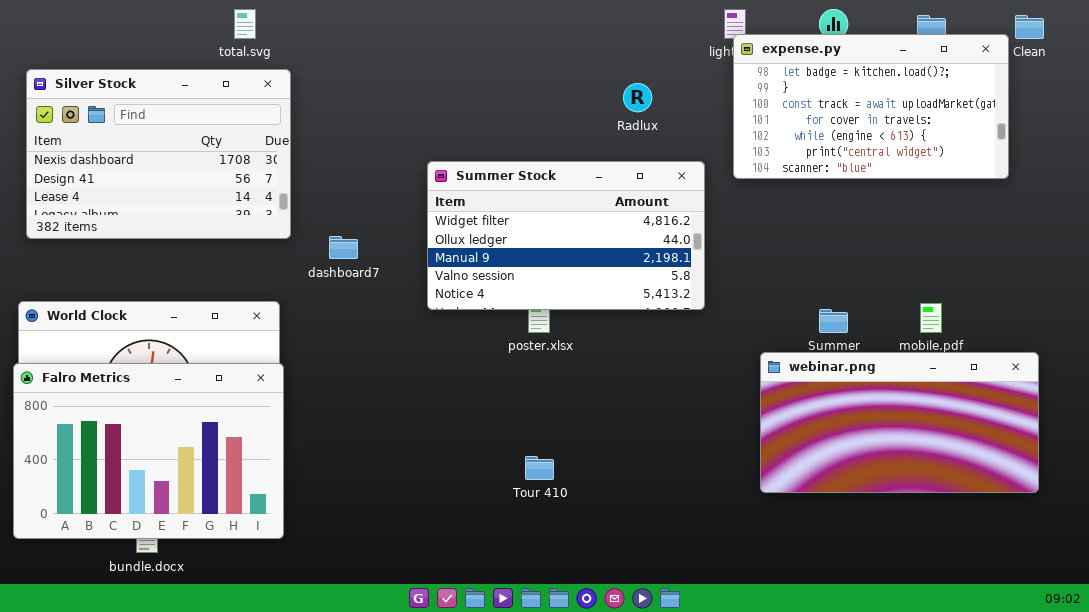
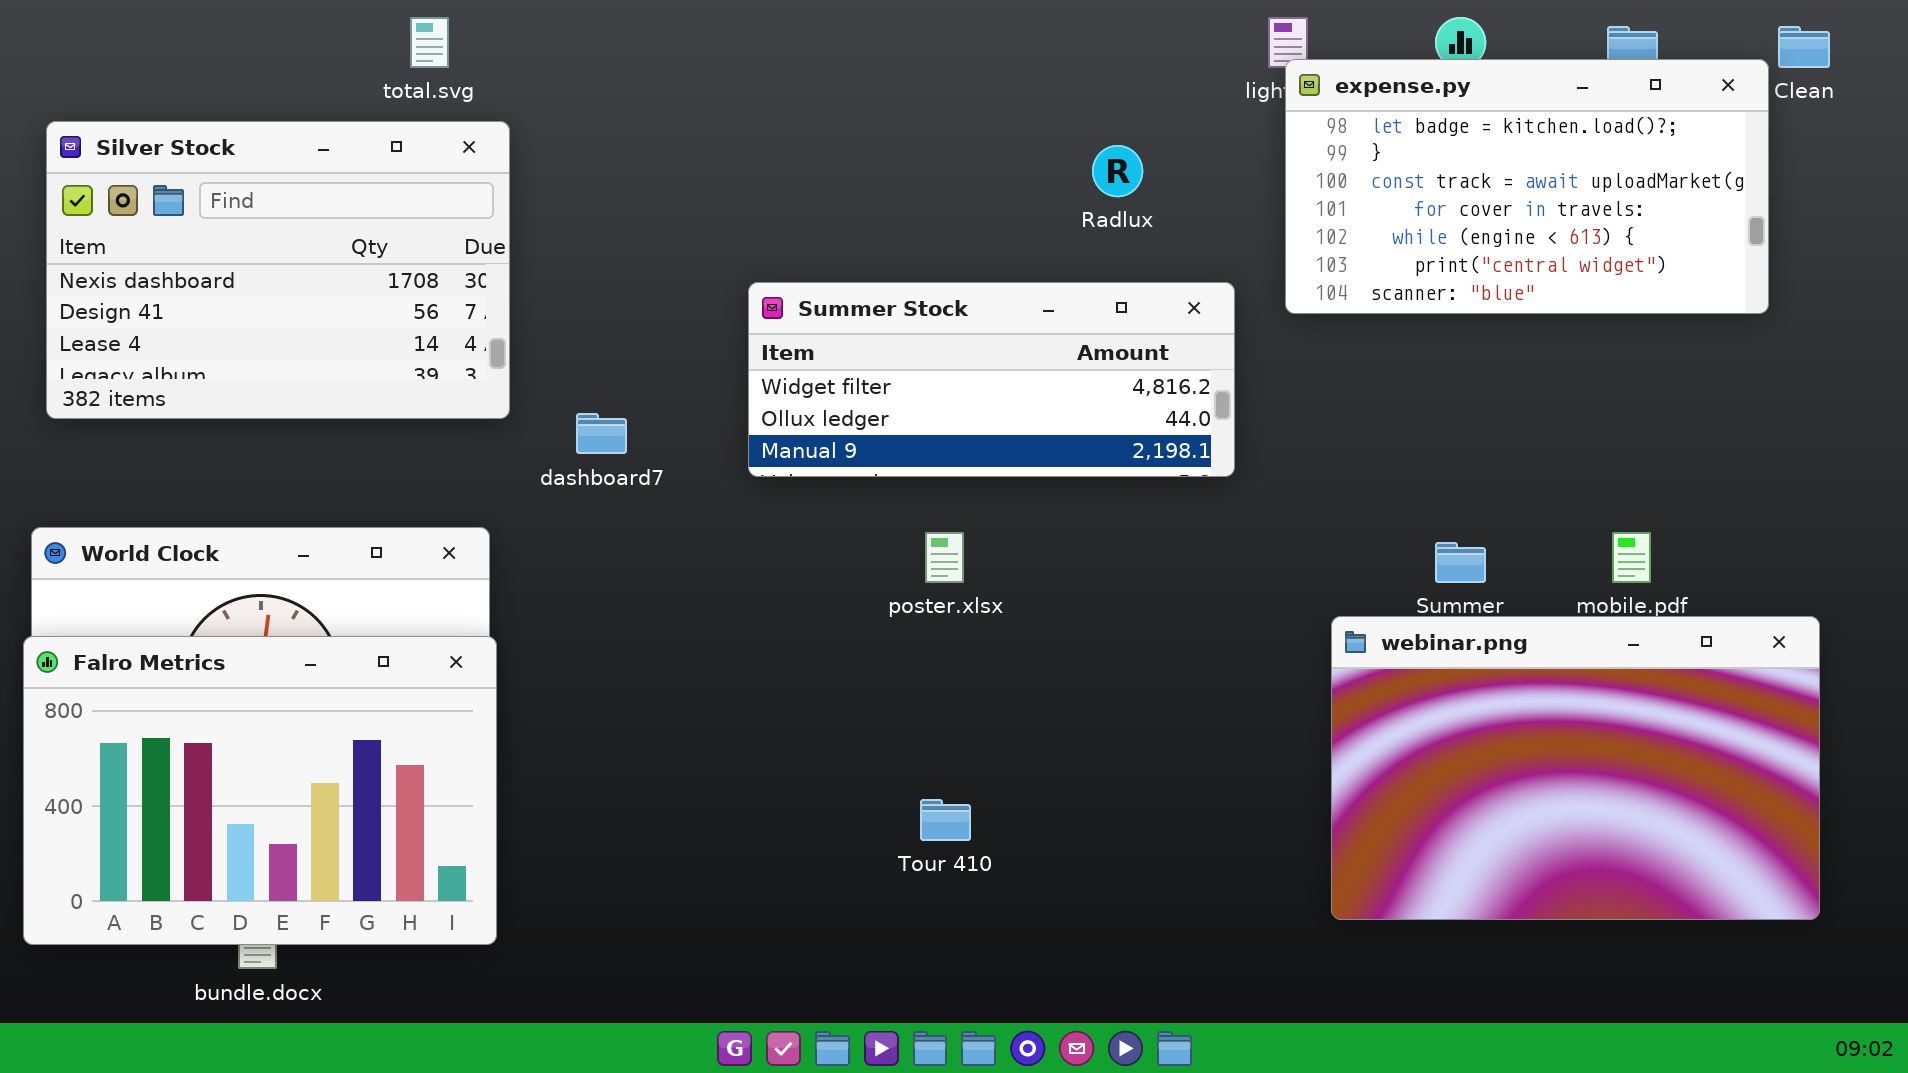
Summer Stock: [427,161,705,310] -> [748,282,1235,477], resized
webinar.png: [760,352,1039,493] -> [1331,616,1820,920], resized

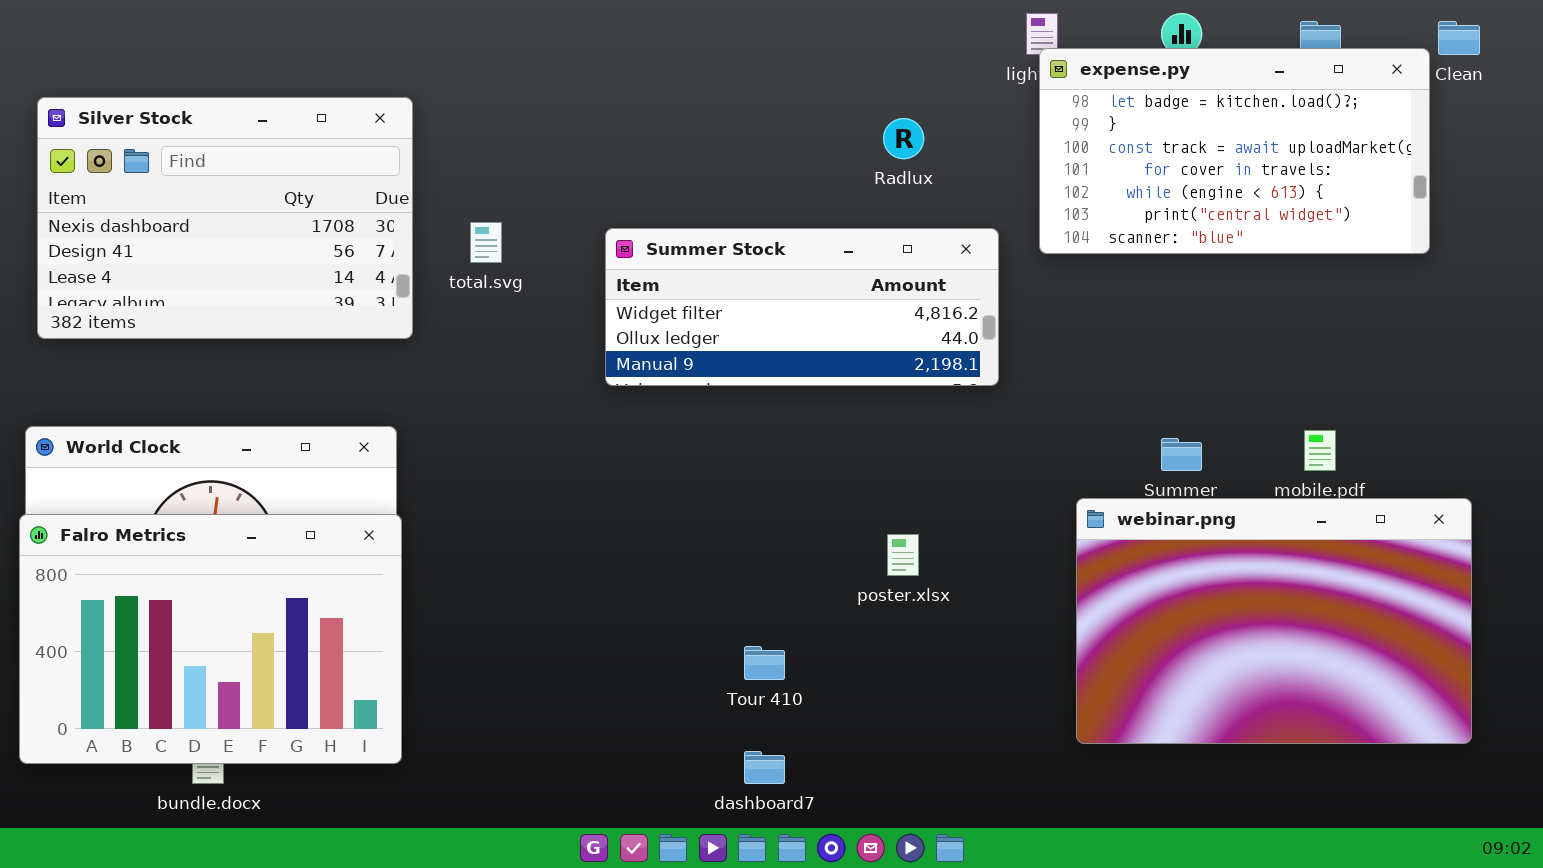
total.svg: [410,17,449,68] -> [470,222,502,263], moved
dashboard7: [576,413,627,454] -> [744,751,785,784], moved
poster.xlsx: [925,532,964,583] -> [887,534,919,576], moved

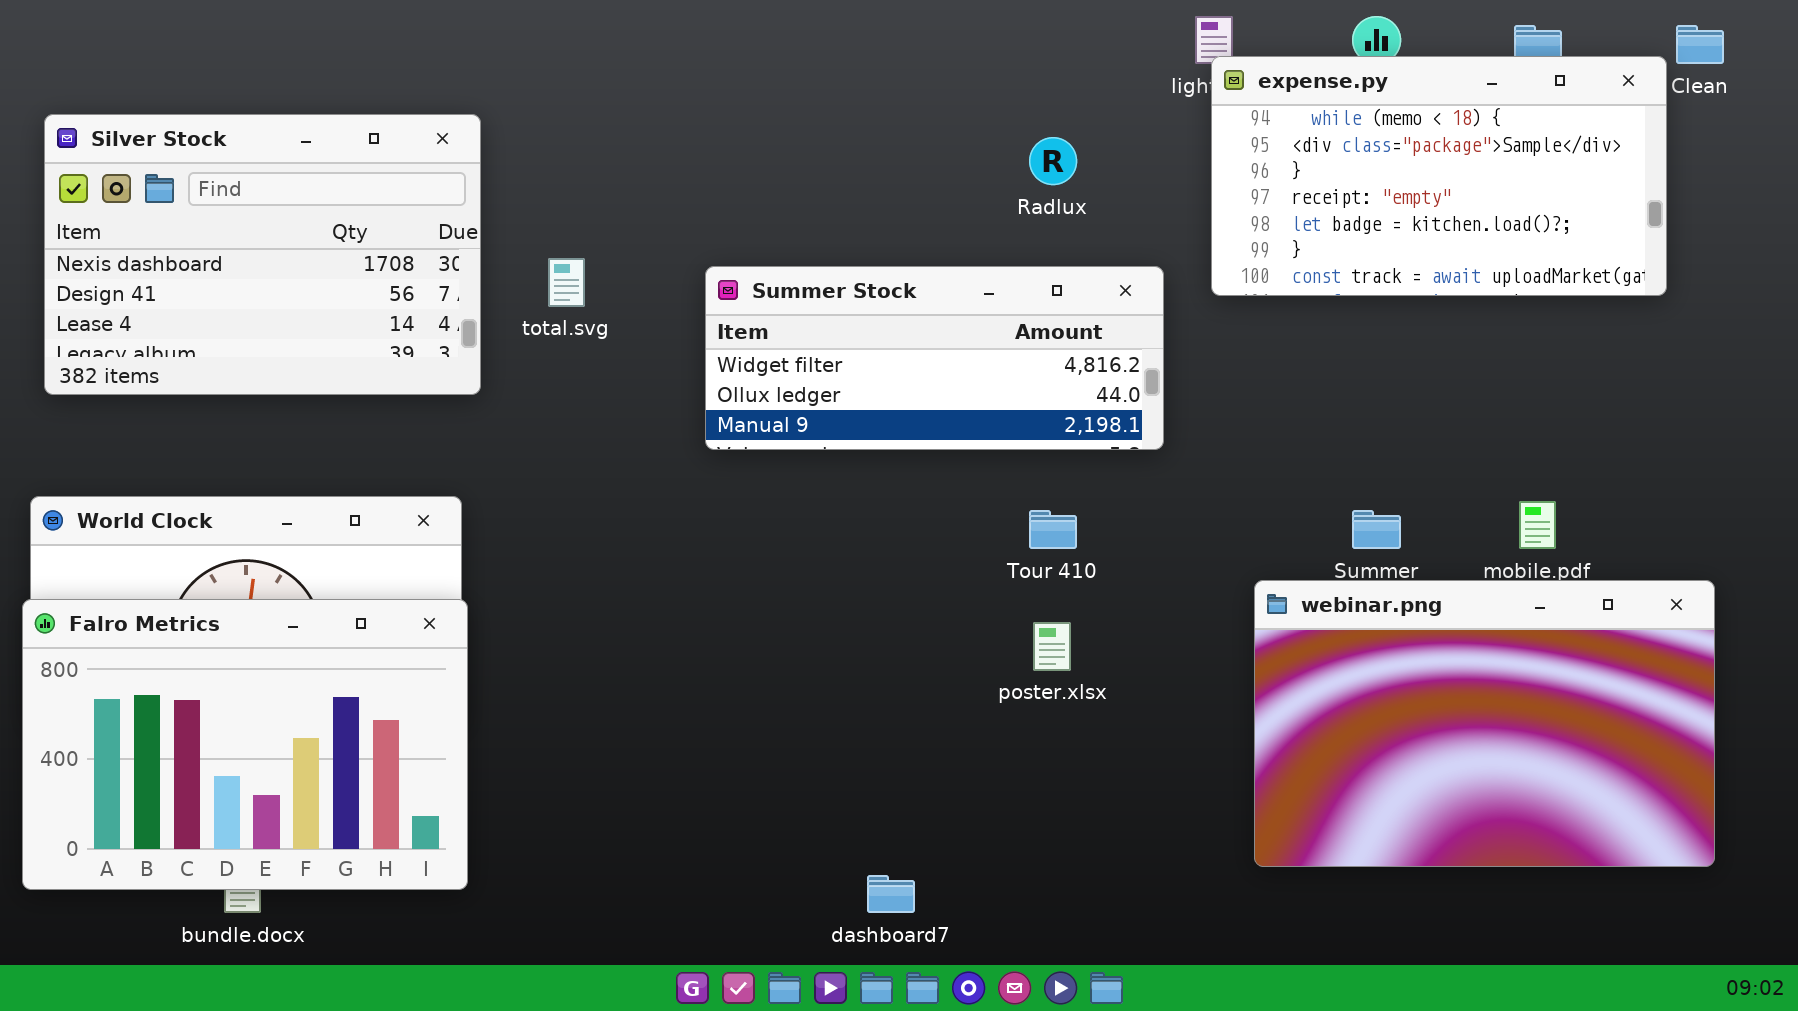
expense.py: [1039,48,1430,254] -> [1211,56,1667,296], scrolled up 4 rows
Tour 410: [744,646,785,680] -> [1029,510,1077,549], moved

